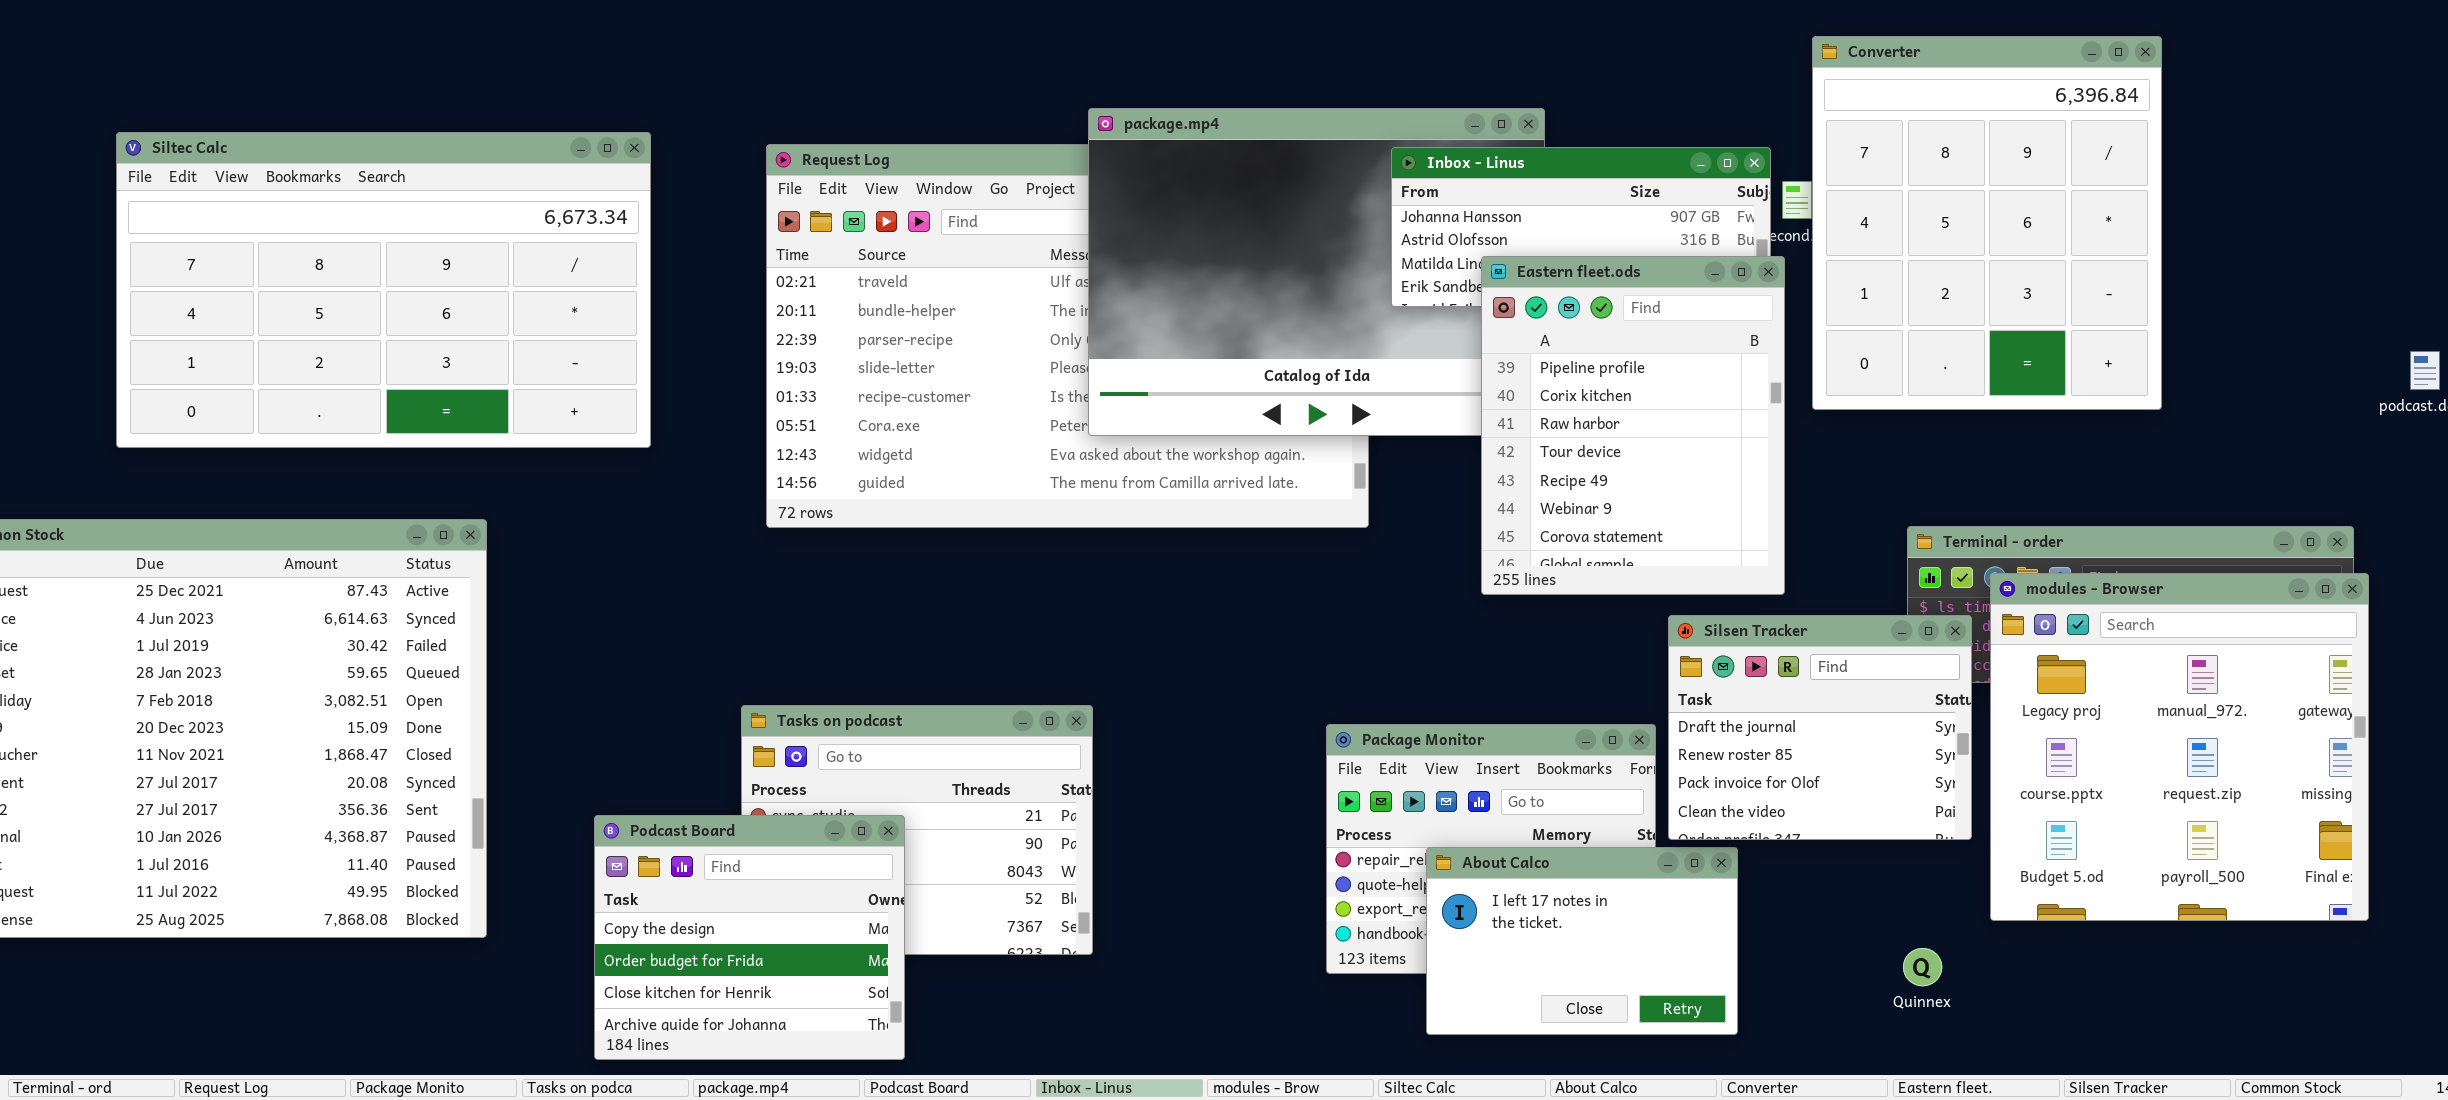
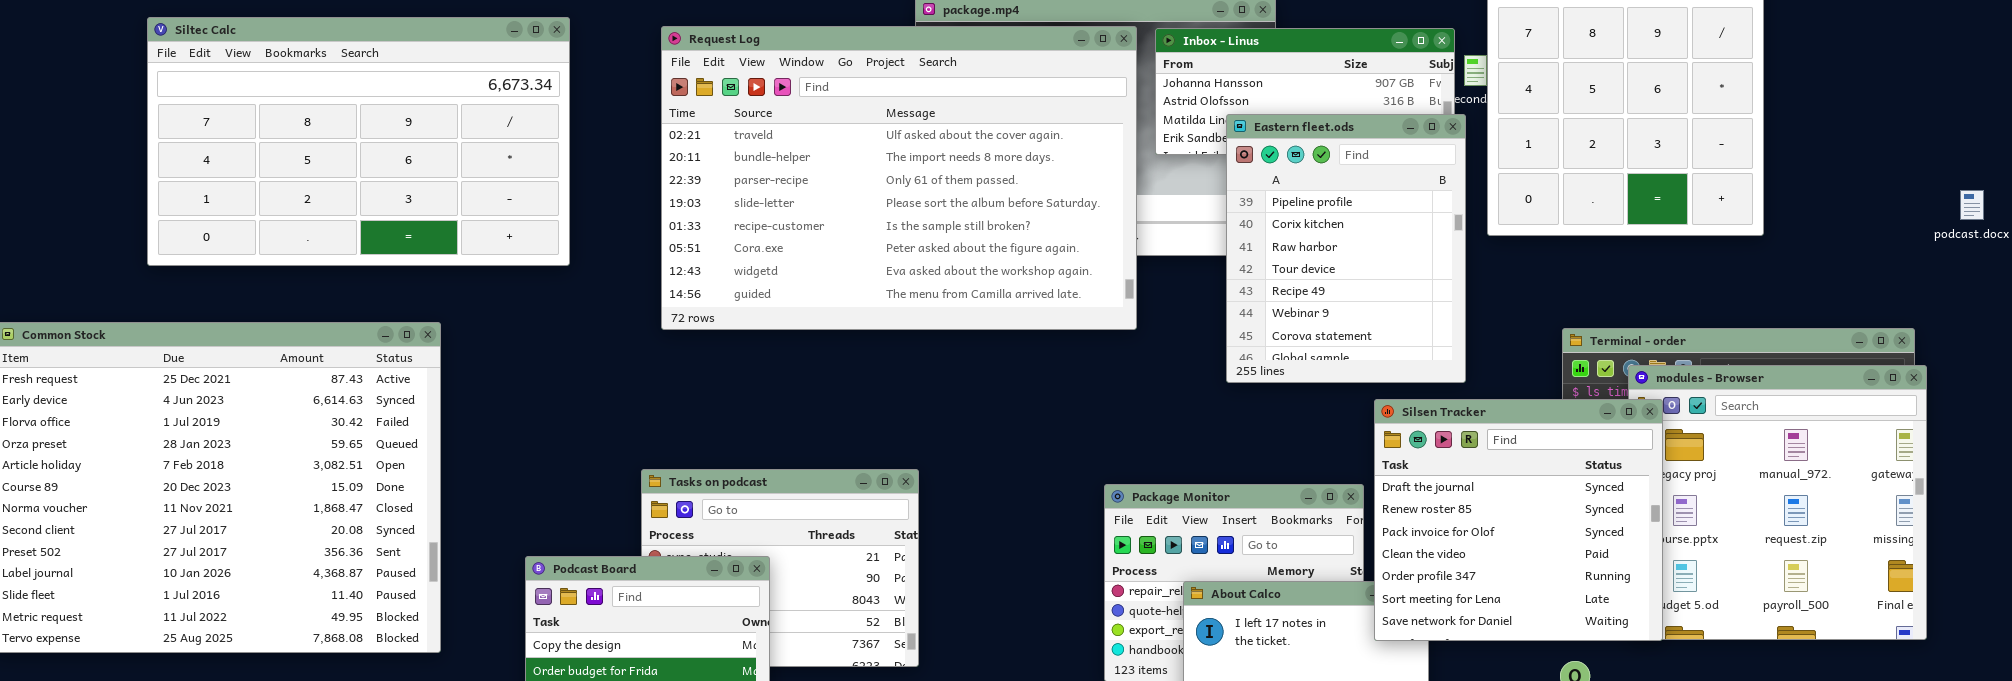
Request Log: [766,144,1369,528] -> [661,26,1137,330], raised
Silsen Tracker: [1668,615,1972,840] -> [1374,399,1663,641], resized

